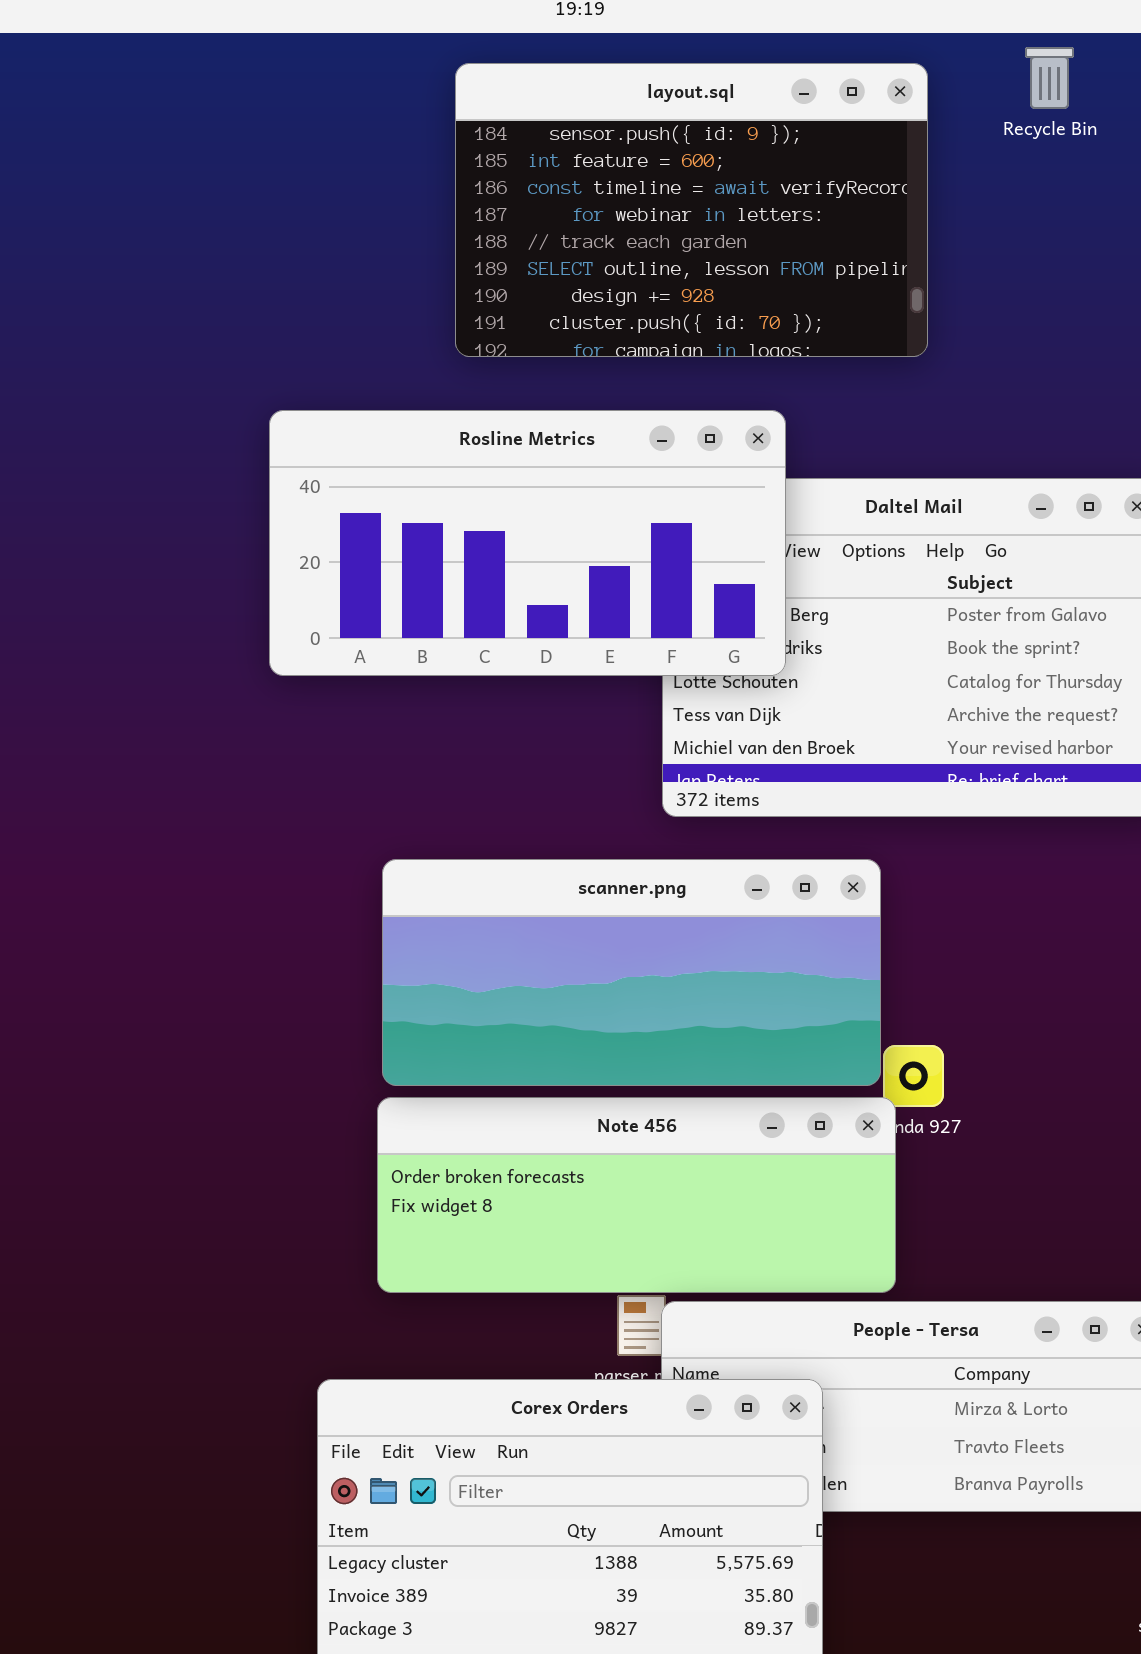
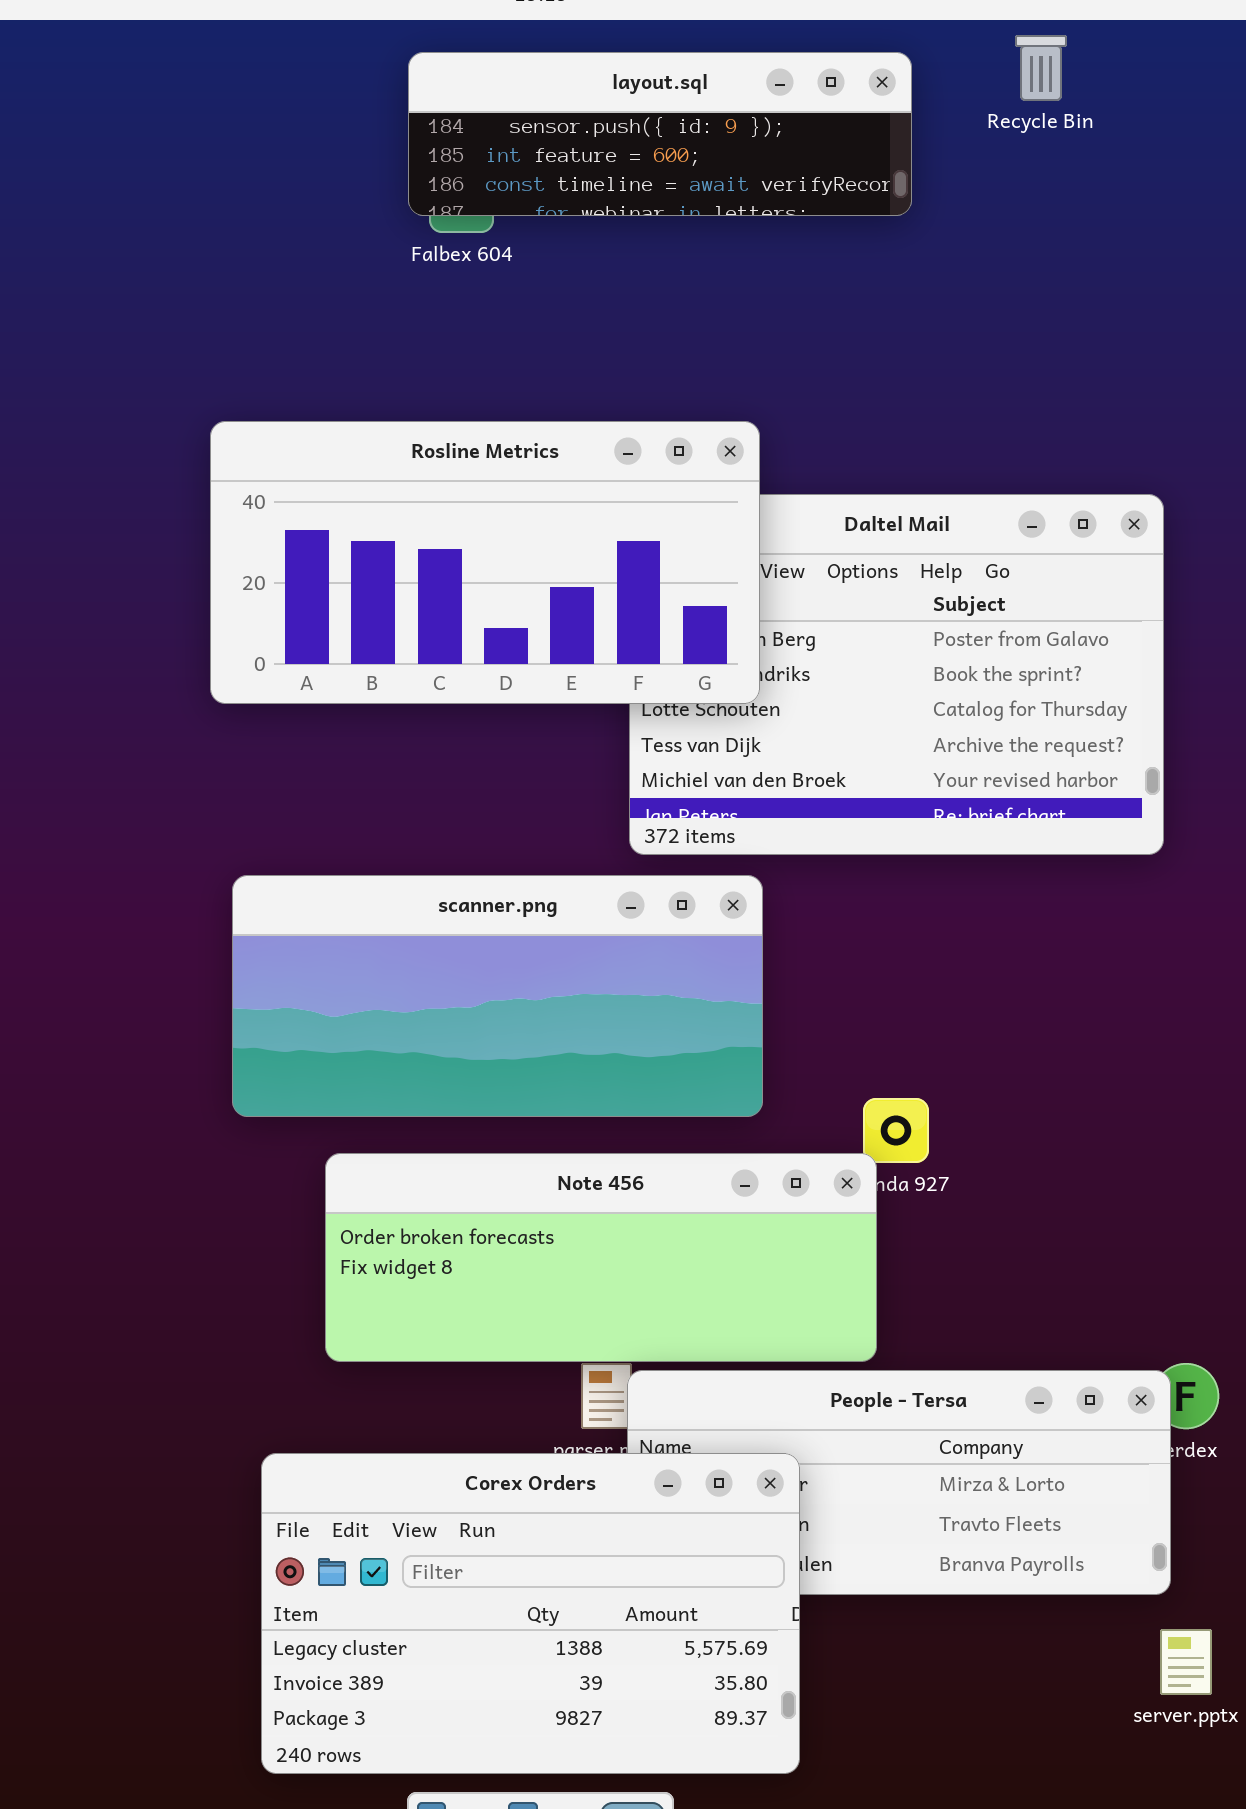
layout.sql: [455,63,928,357] -> [408,52,912,216], resized
scanner.png: [382,859,881,1086] -> [232,875,763,1117], moved

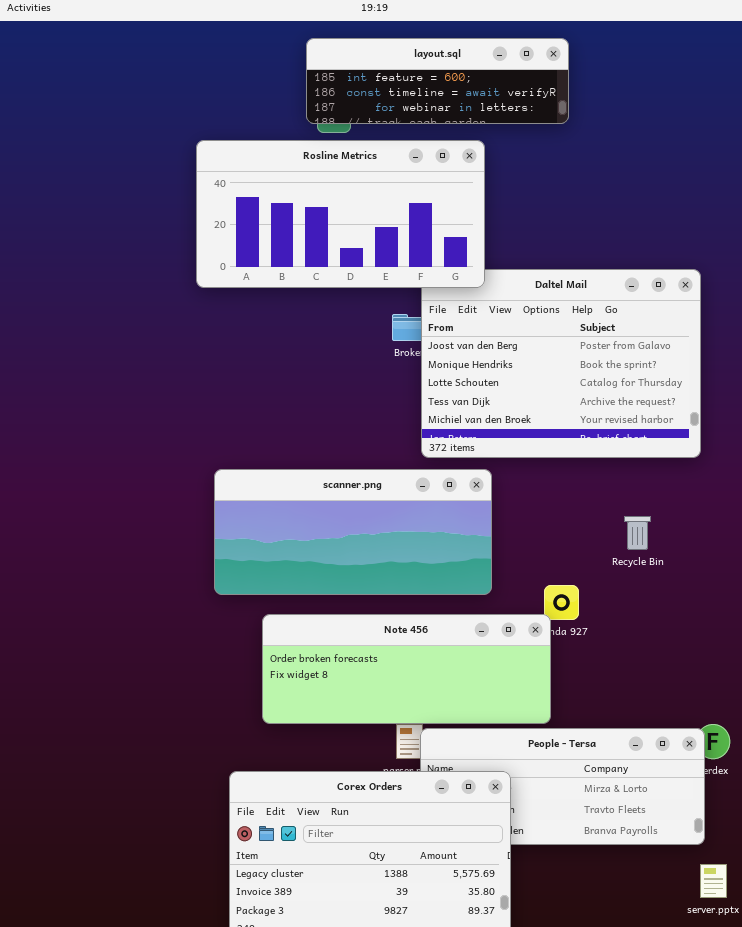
Recycle Bin: [1015,35,1067,101] -> [624,516,651,550], moved
layout.sql: [408,52,912,216] -> [306,38,569,124], scrolled down 1 row
Rosline Metrics: [210,421,760,704] -> [196,140,485,288], moved

